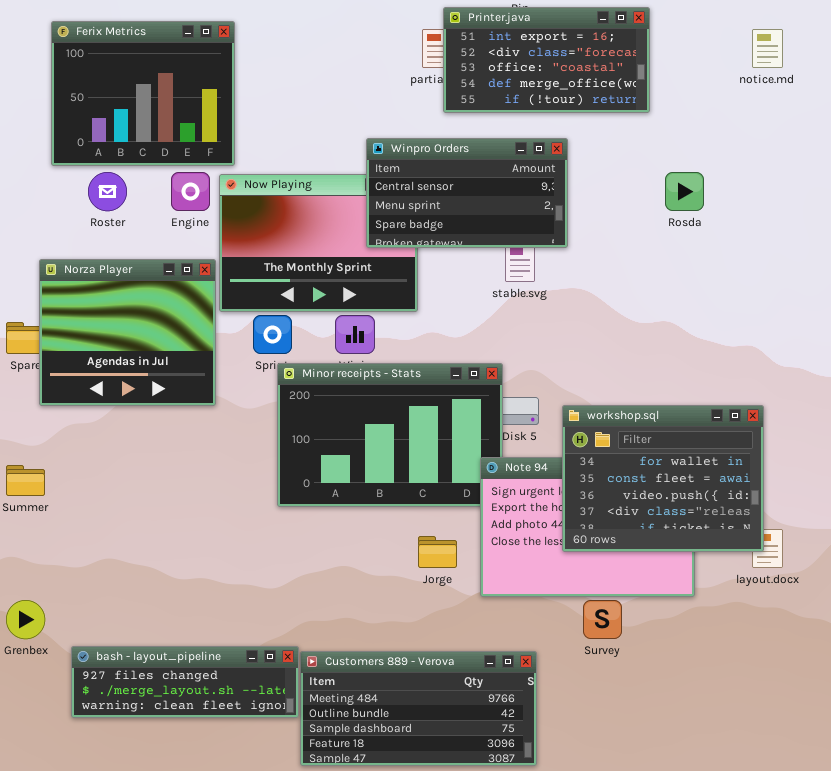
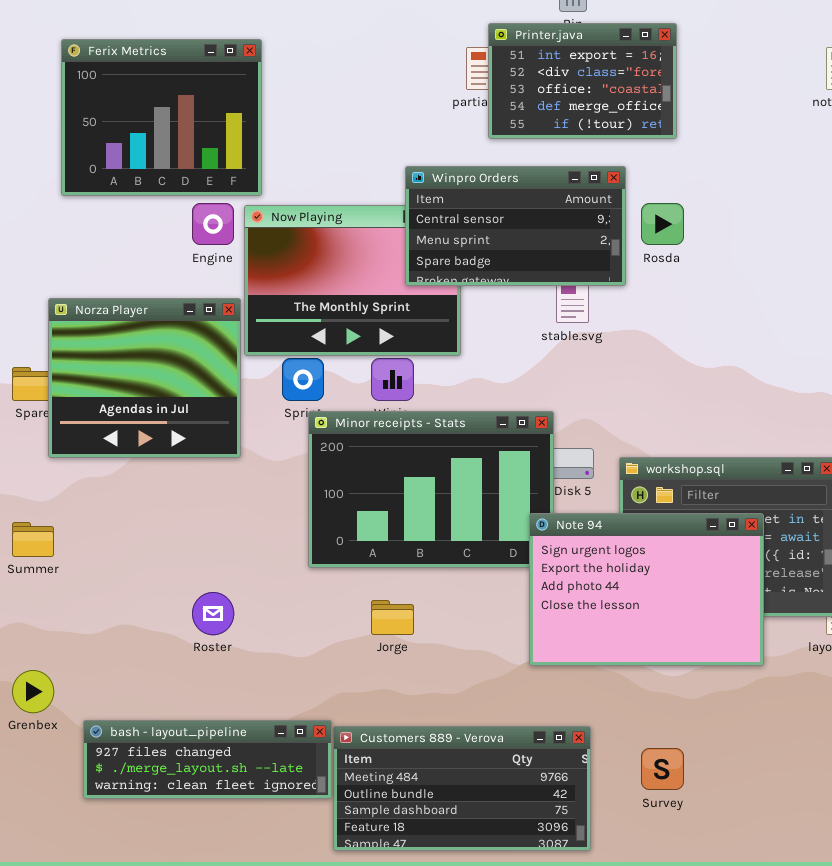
Printer.java: [443,7,650,113] -> [488,23,677,139], resized
Roster: [88,172,127,211] -> [192,592,234,635], moved
Rosda: [665,172,704,211] -> [641,203,684,245], moved
Note 94: [480,457,695,597] -> [529,513,764,666], raised
Jorge: [418,536,457,568] -> [371,600,414,635], moved
Survey: [583,600,622,639] -> [641,748,684,790], moved

